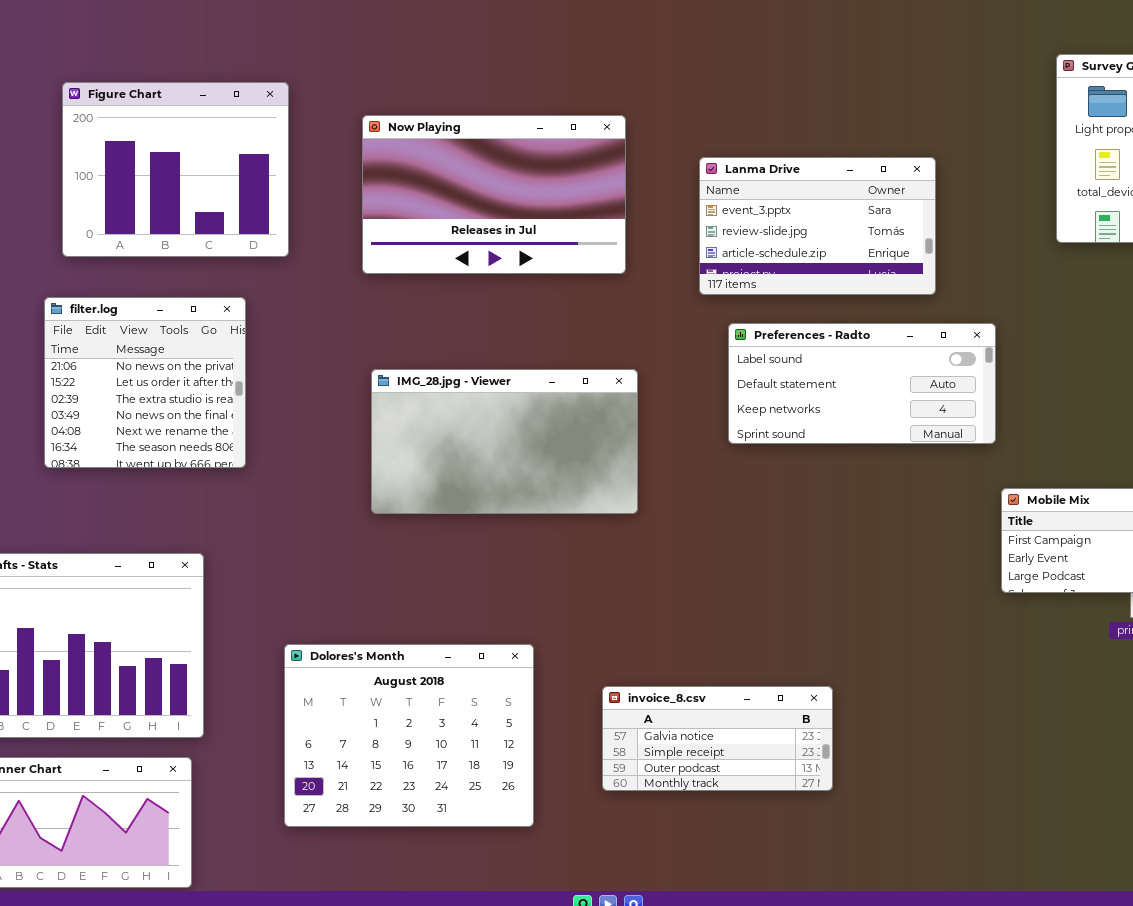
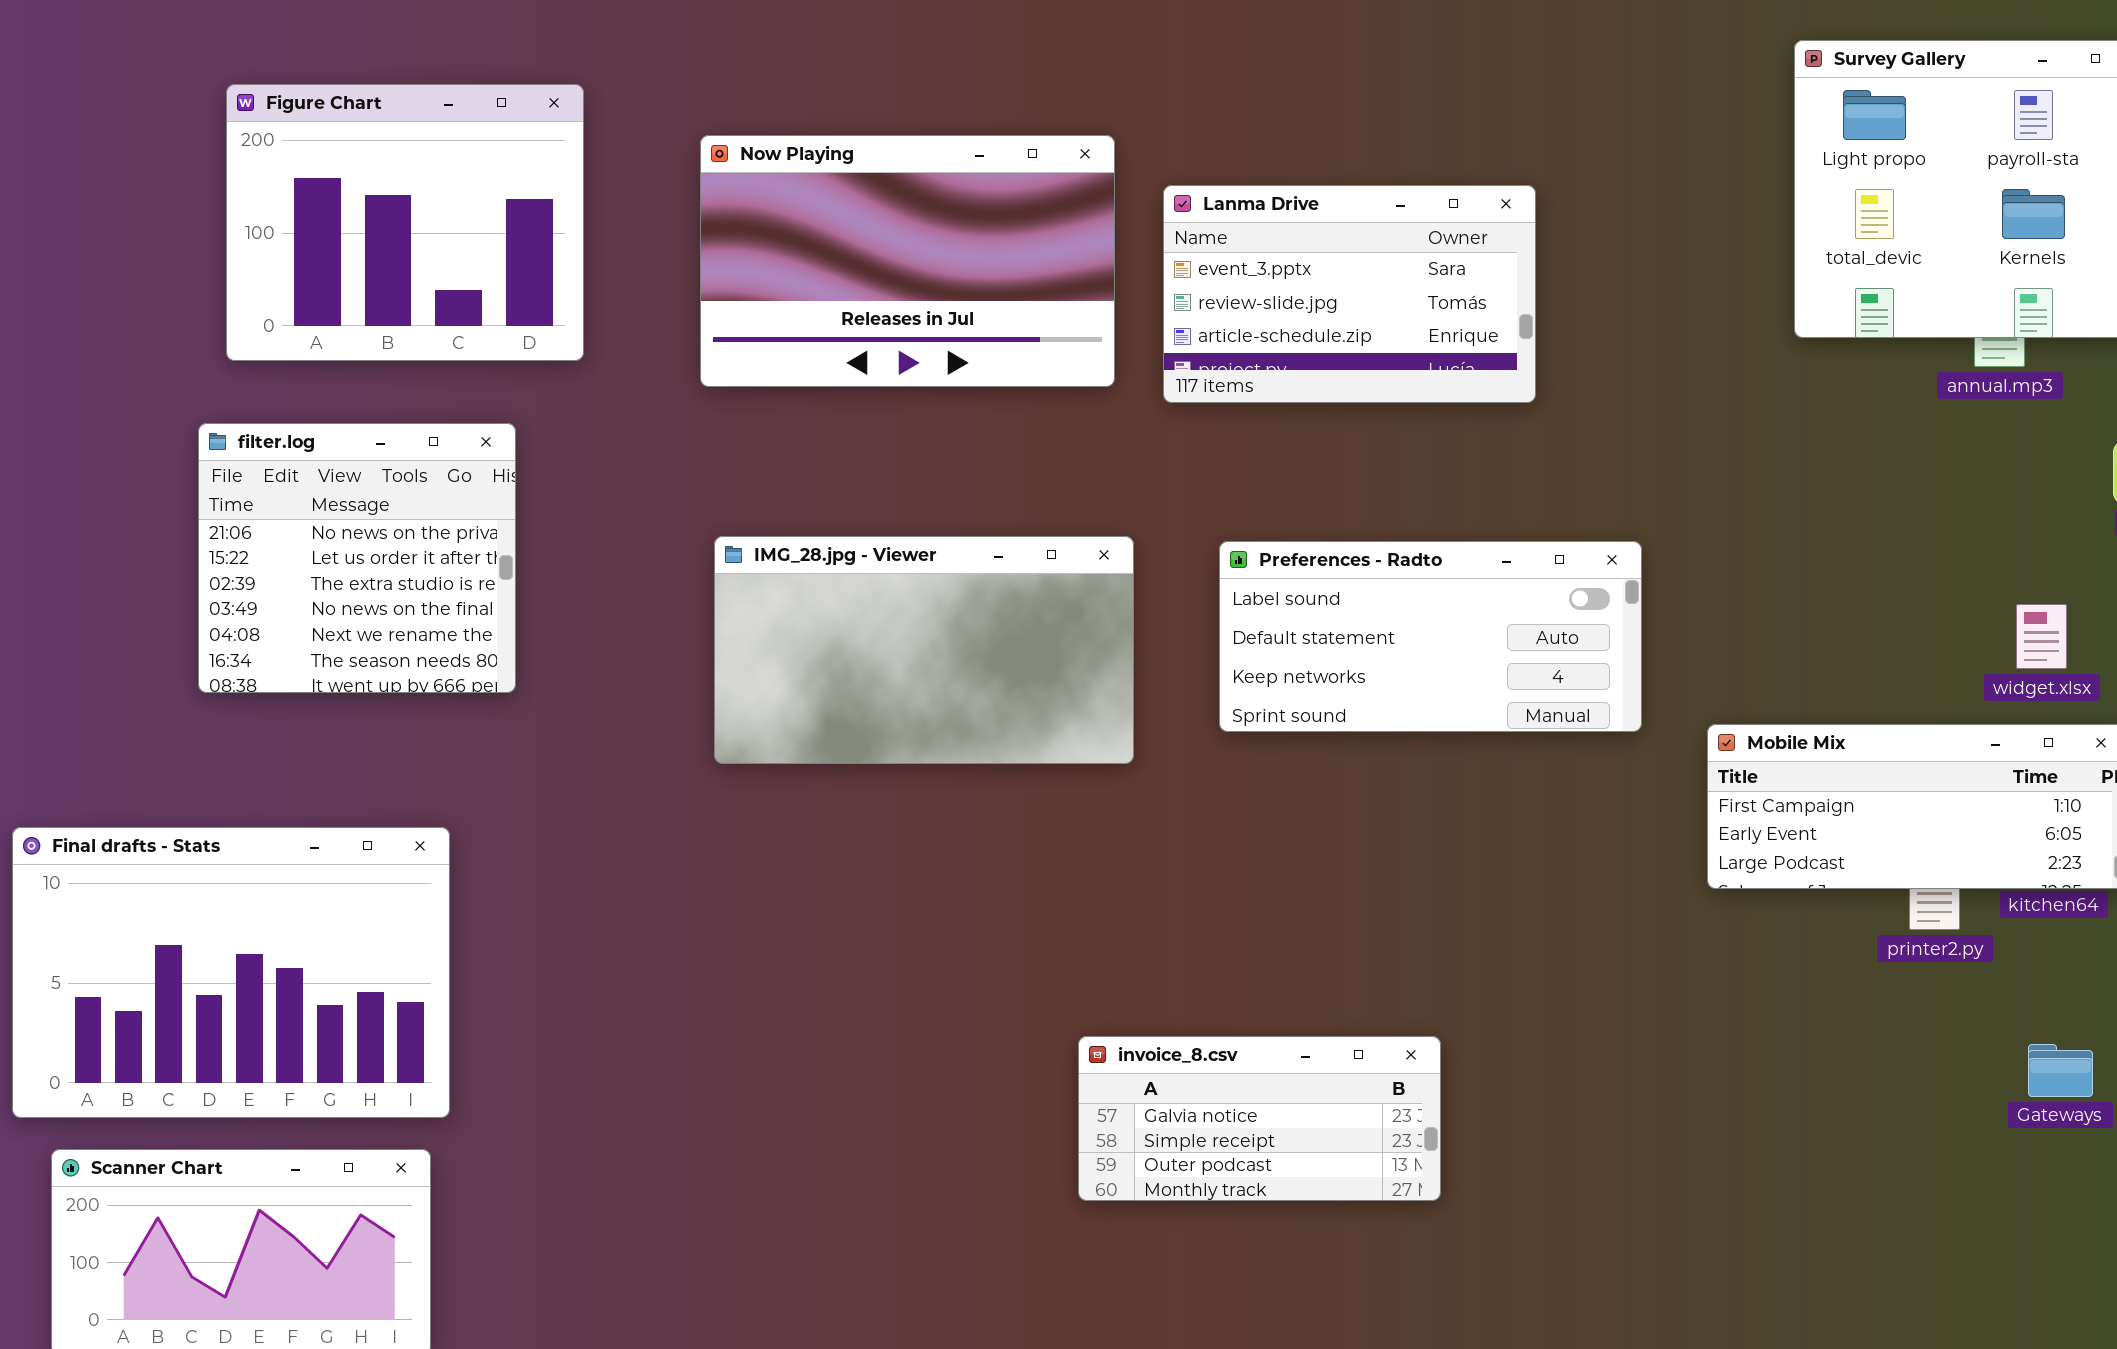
Lanma Drive: [699,157,936,295] -> [1163,185,1536,403], moved
Preferences - Radto: [728,323,996,444] -> [1219,541,1642,732], moved
Dolores's Month: [284,644,534,827] -> none, closed

